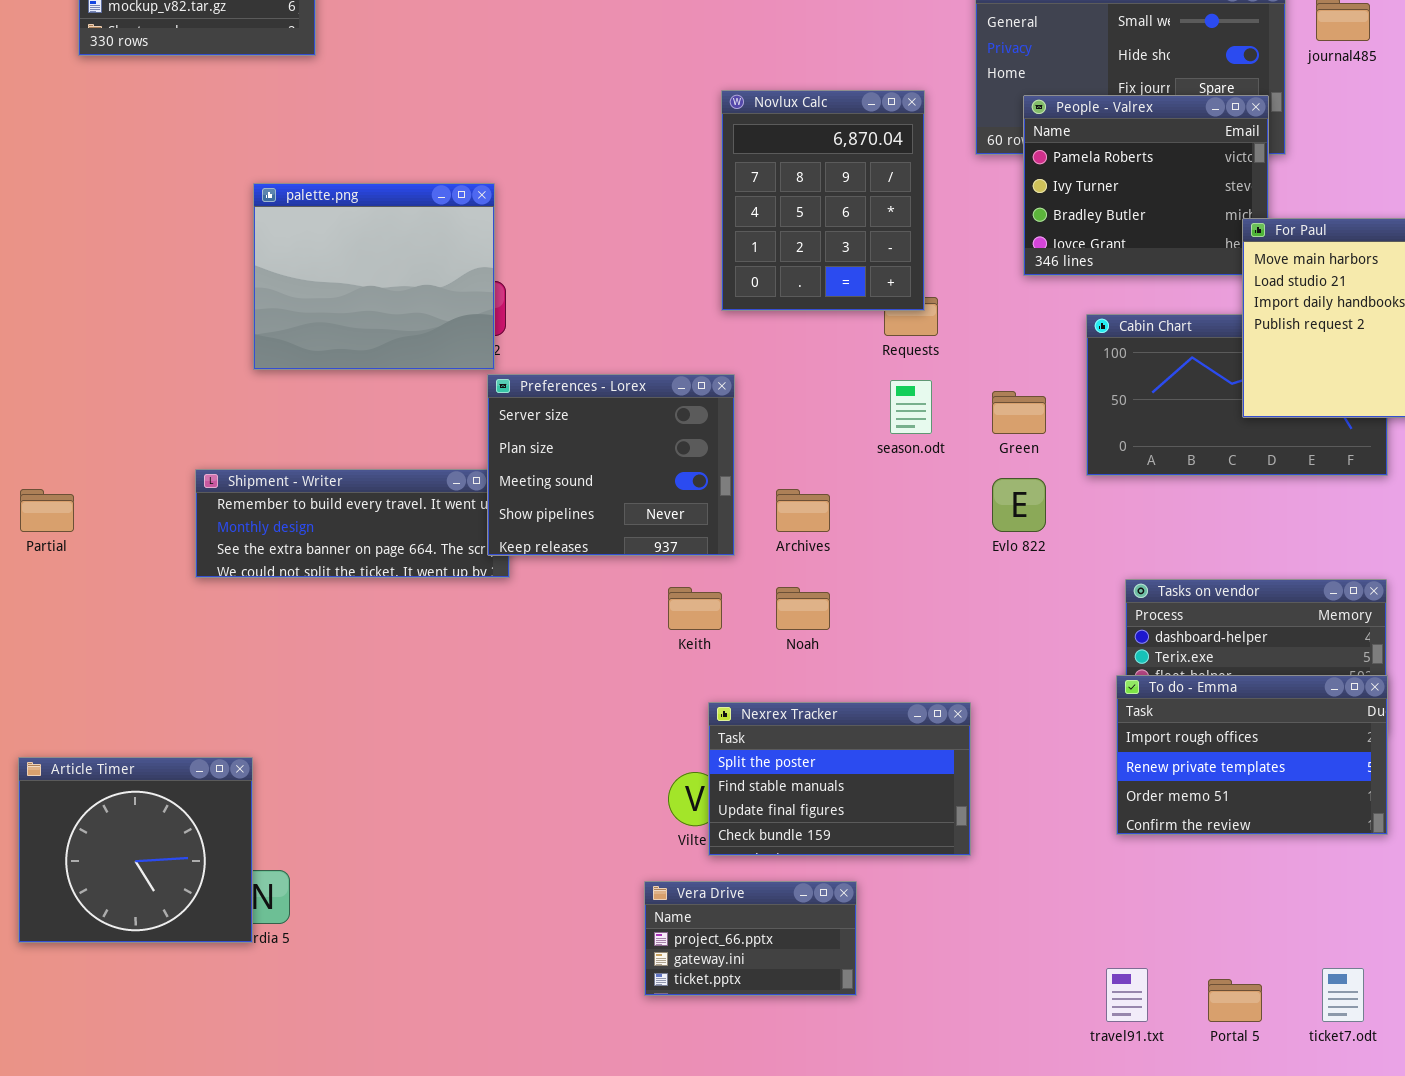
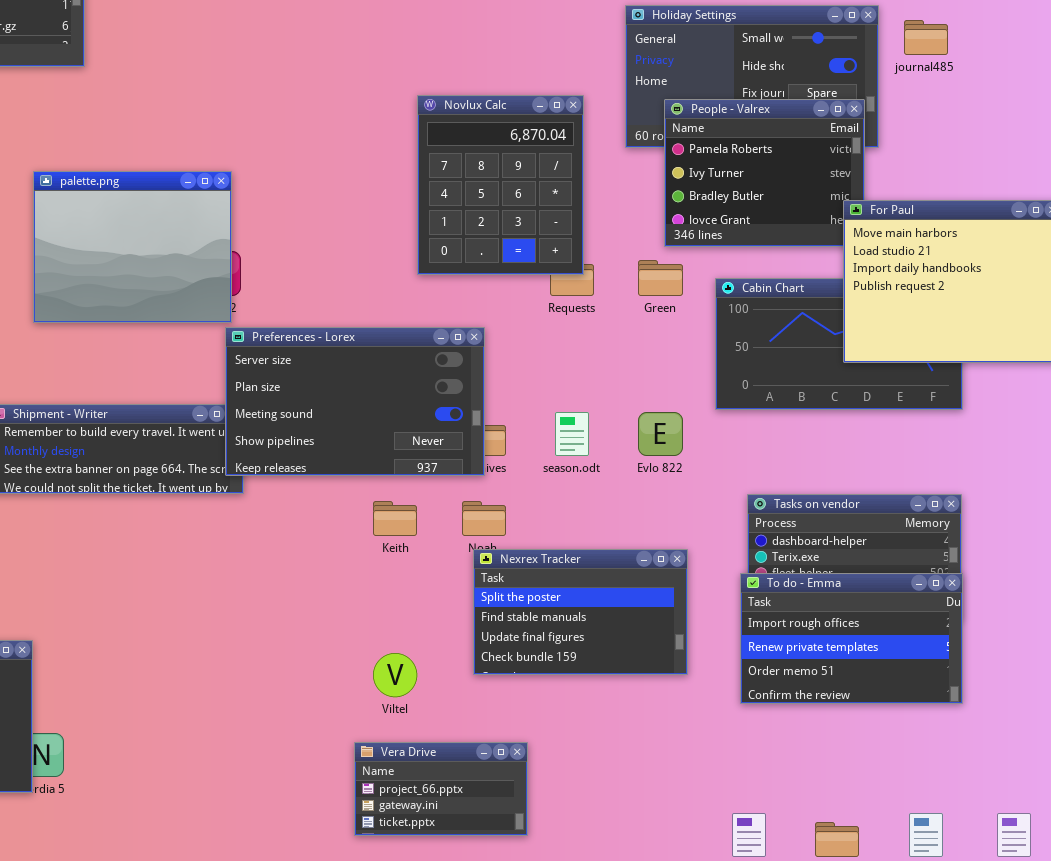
Preferences - Lorex: [487,374,735,556] -> [225,327,485,476], resized
season.odt: [890,380,932,434] -> [555,412,589,456], moved
Green: [992,391,1046,434] -> [638,260,683,296], moved
Nexrex Tracker: [708,702,971,856] -> [473,549,688,675], moved

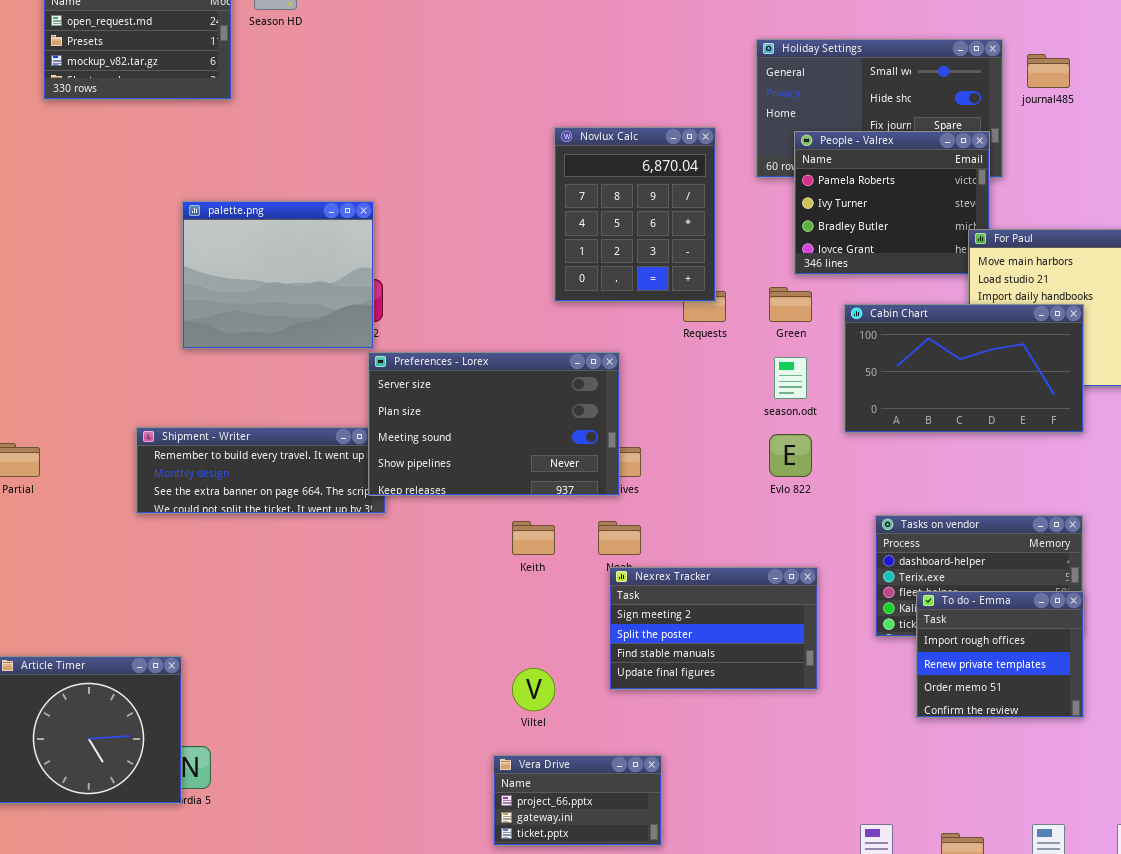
Cabin Chart: [715,278,963,410] -> [844,304,1084,433], raised
season.odt: [555,412,589,456] -> [774,357,807,399], moved
Nexrex Tracker: [473,549,688,675] -> [609,567,818,690], scrolled up 1 row
To do - Emma: [740,573,963,704] -> [916,591,1084,718], resized

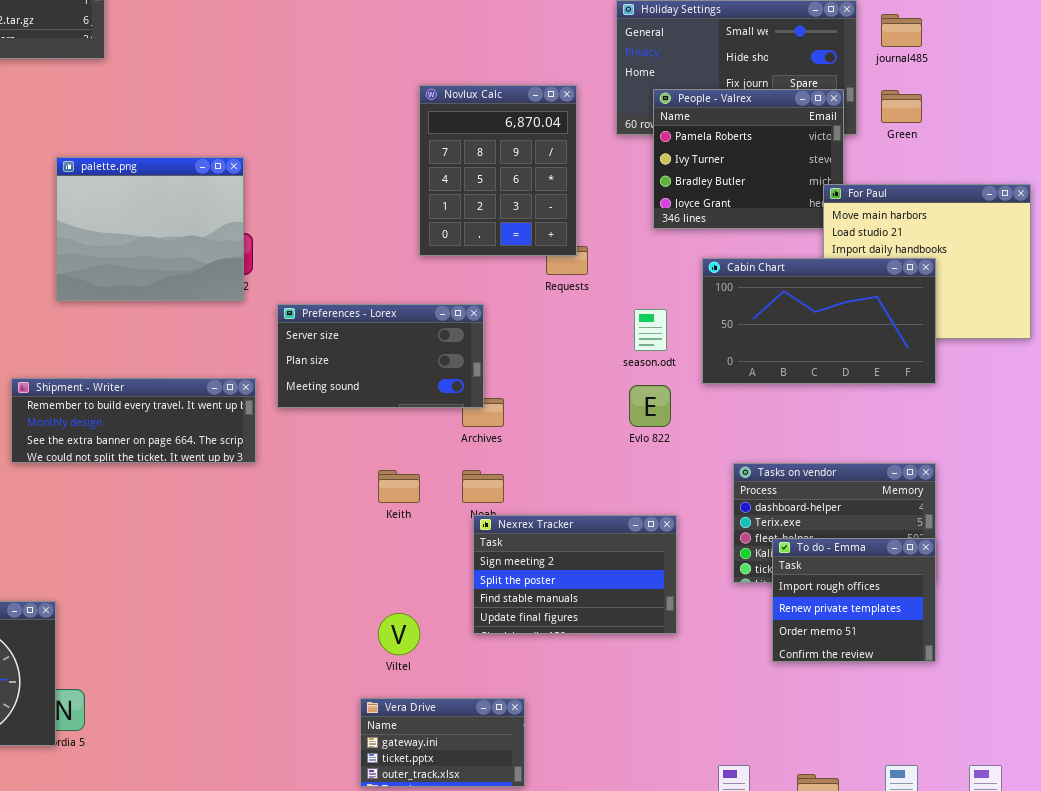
Green: [769,287,812,322] -> [881,90,922,123], moved
Preferences - Lorex: [368,352,620,496] -> [277,304,484,408], resized
Vera Drive: [493,755,662,846] -> [360,698,525,787], scrolled down 1 row

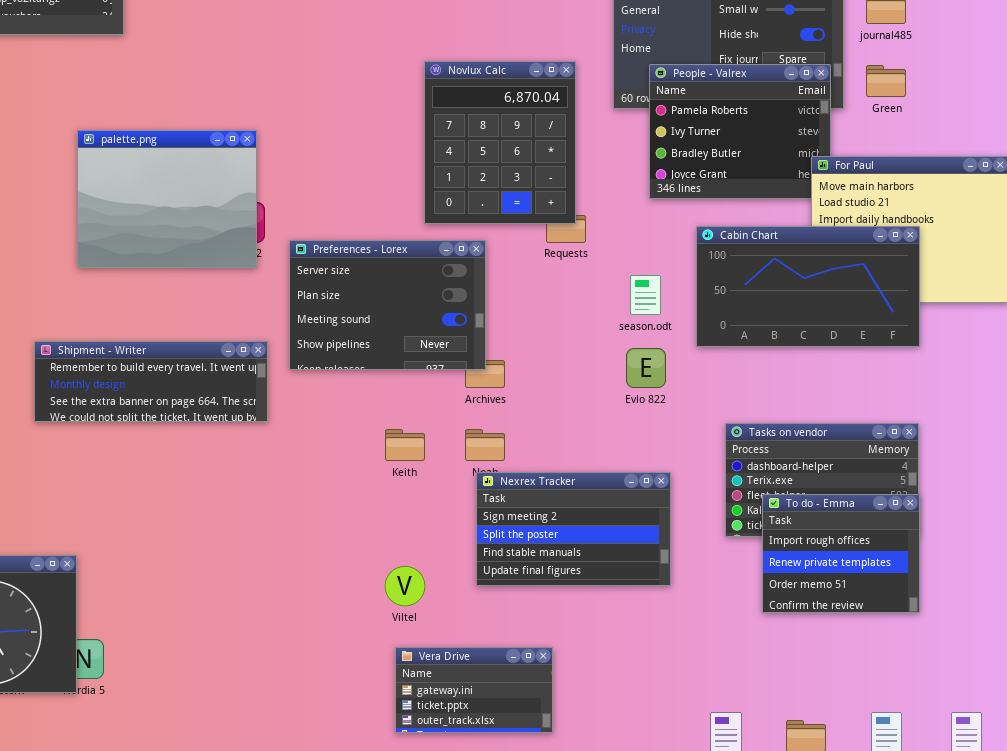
Preferences - Lorex: [277,304,484,408] -> [289,240,486,370], resized
Vera Drive: [360,698,525,787] -> [395,647,553,733], moved

